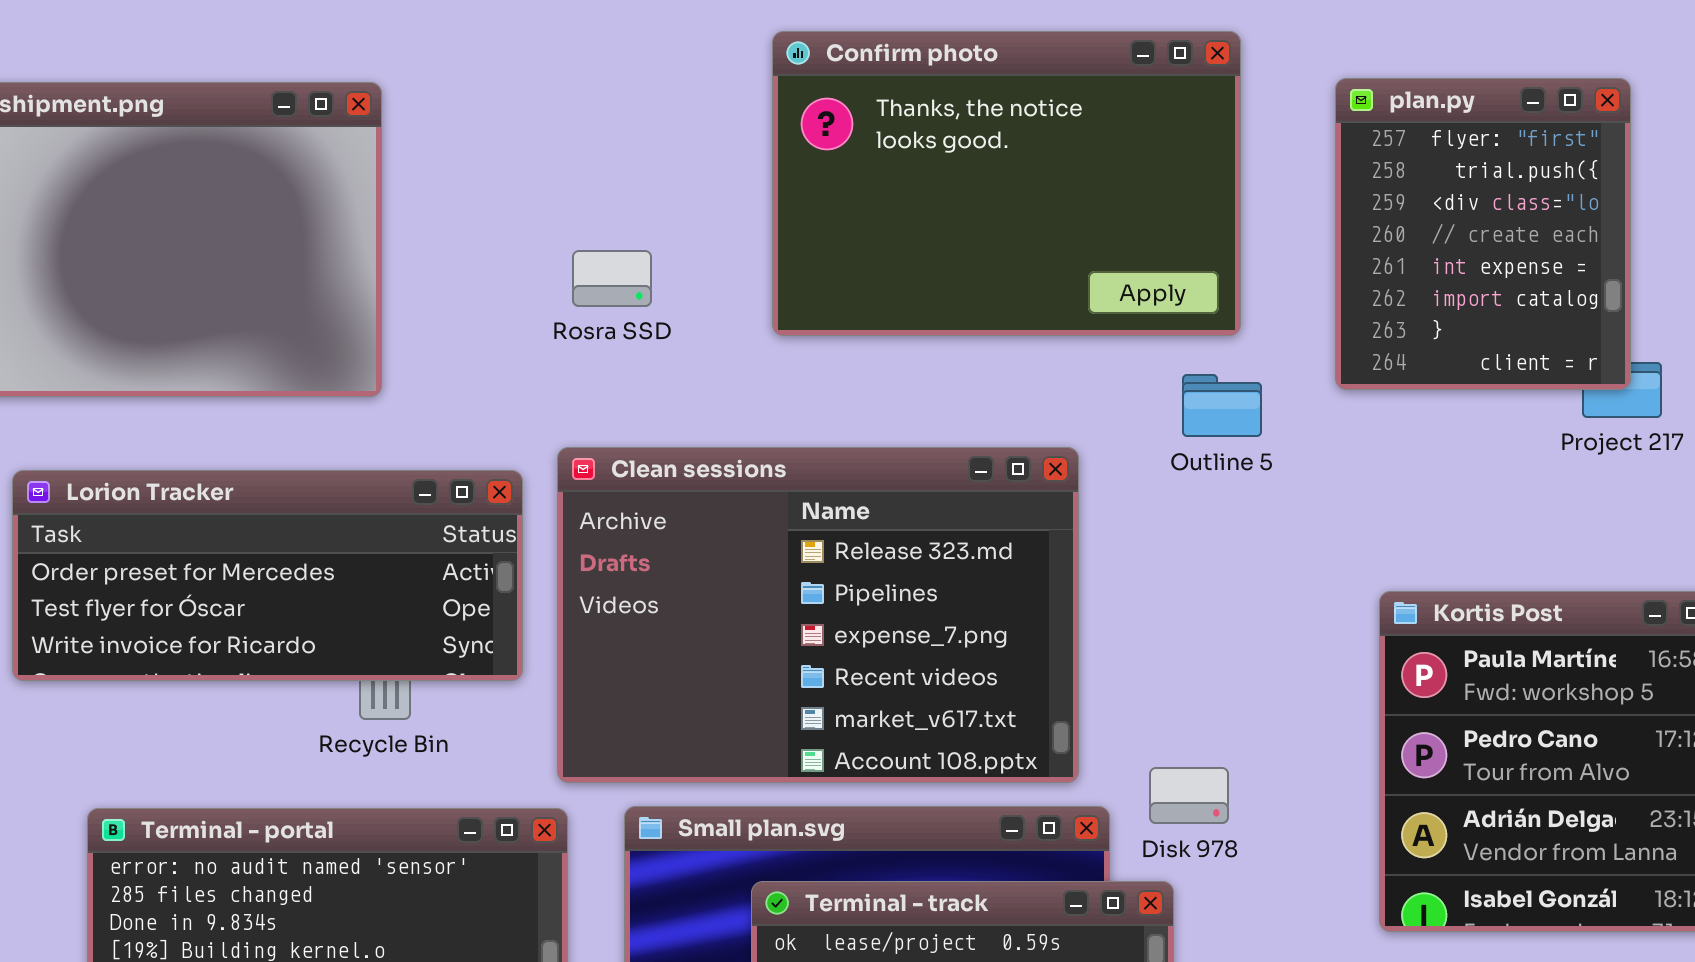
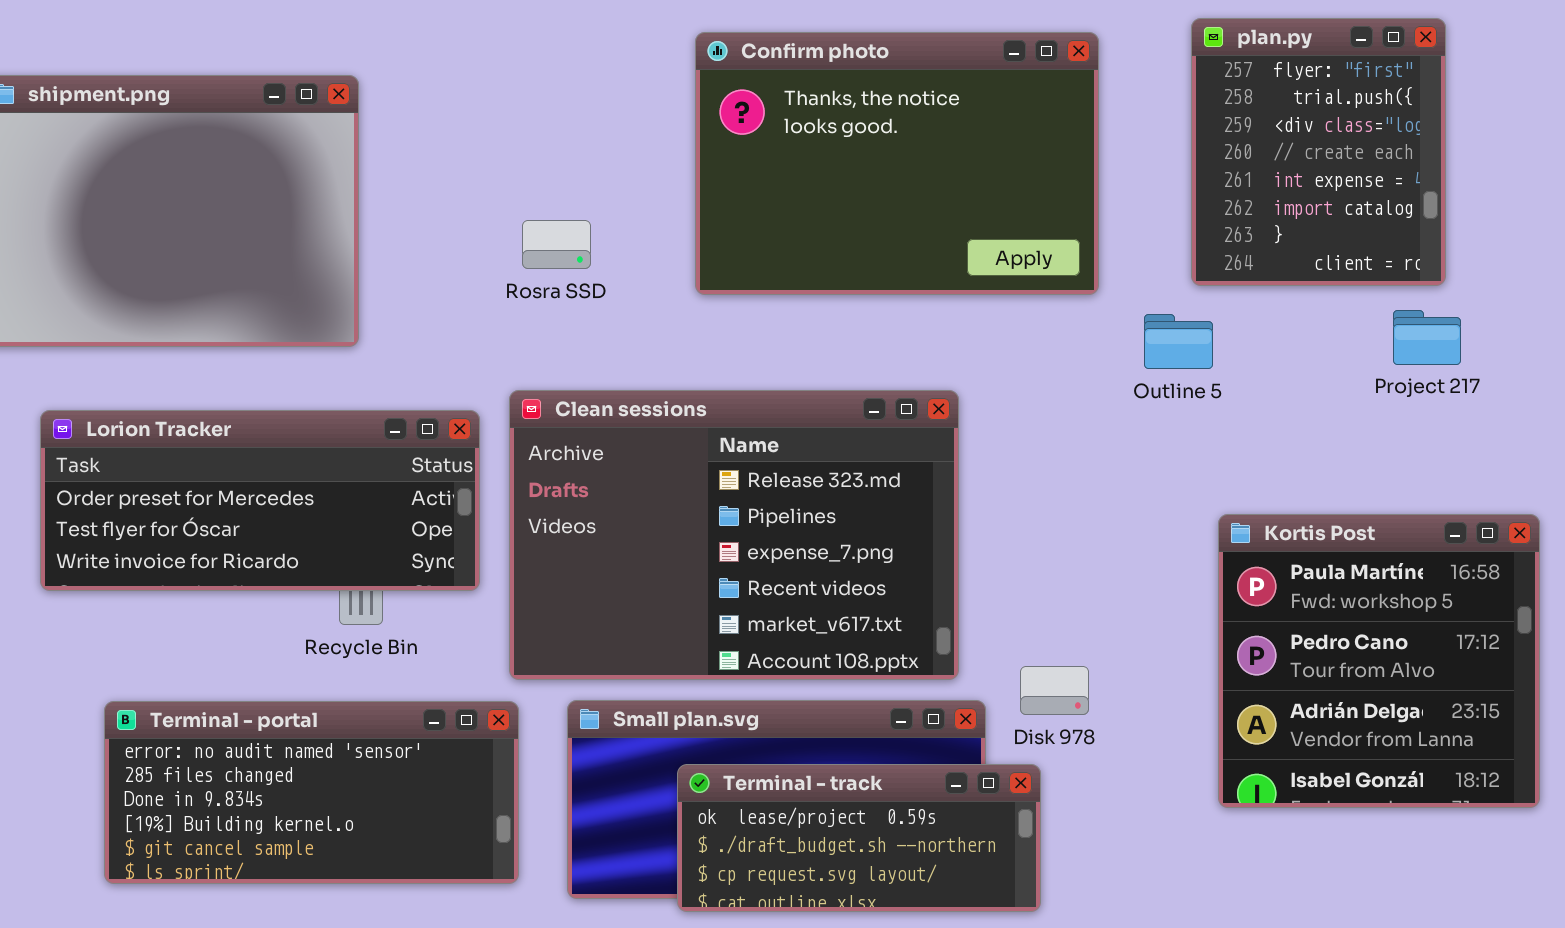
plan.py: [1335,78,1631,390] -> [1191,18,1446,286], moved
Outline 5: [1182,374,1262,437] -> [1144,314,1213,369], moved

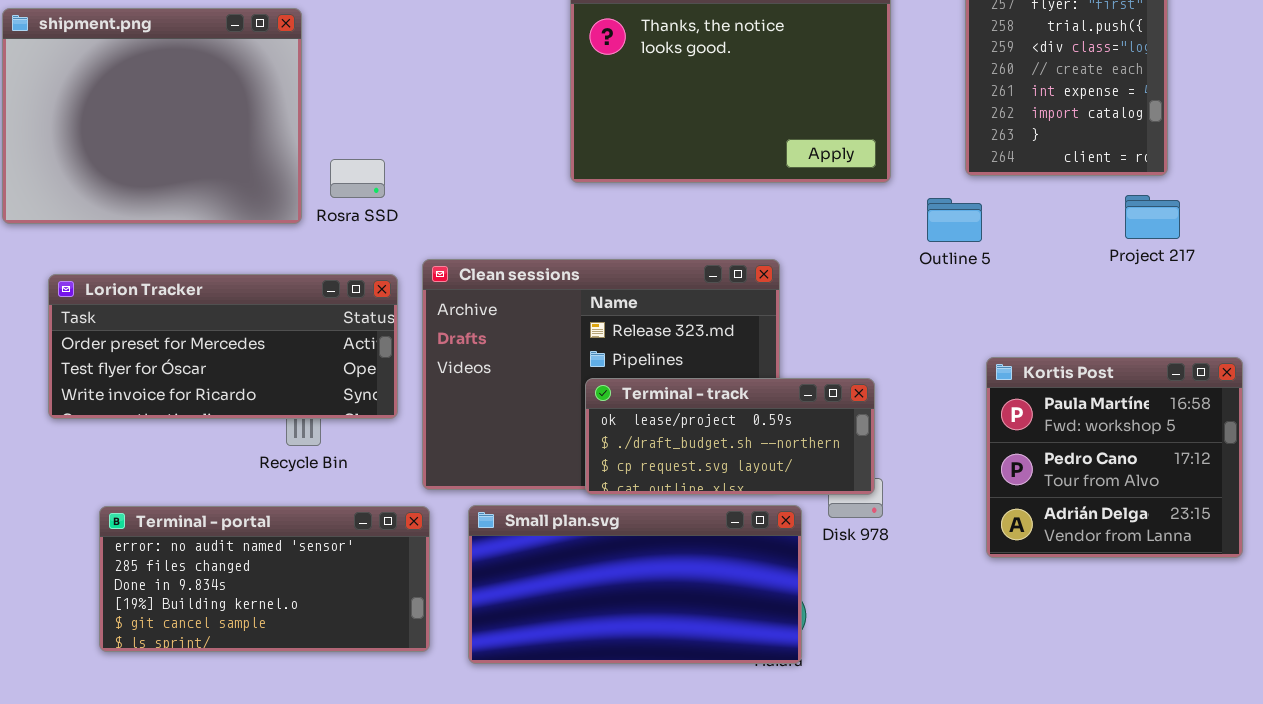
Rosra SSD: [522,220,591,269] -> [330,159,385,198], moved
Kortis Post: [1218,514,1540,808] -> [986,357,1243,558], resized
Terminal - track: [677,764,1041,912] -> [585,378,875,495], moved

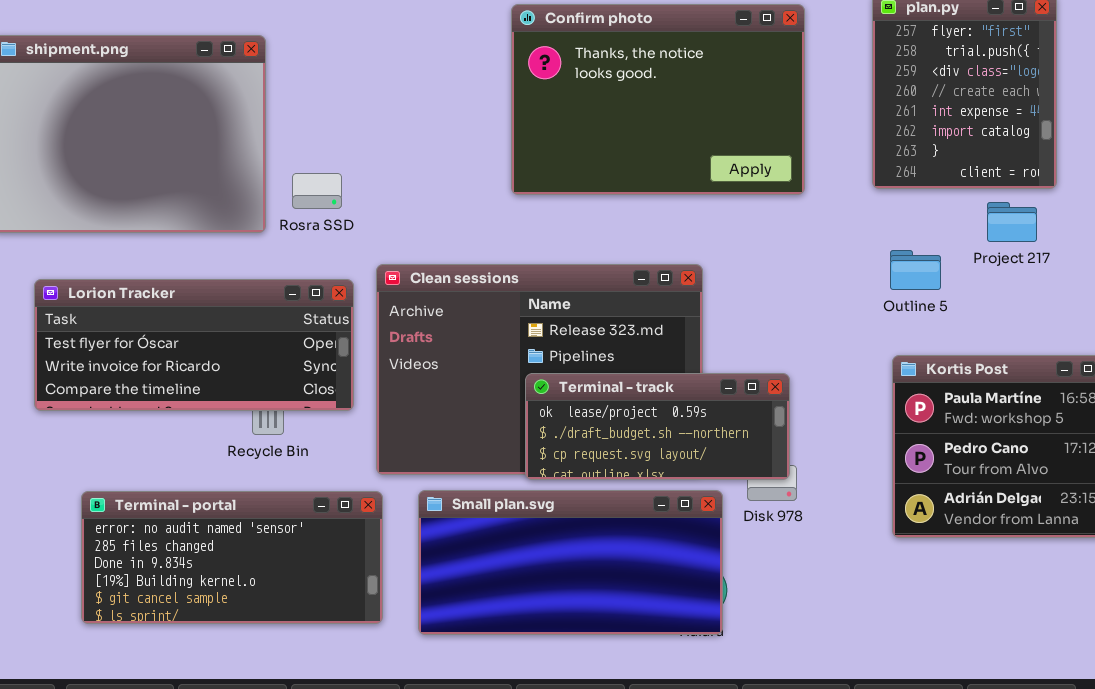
Project 217: [1125,195,1180,239] -> [987,202,1037,242], moved
Outline 5: [927,198,982,242] -> [890,250,941,290], moved
Lorion Tracker: [48,274,398,419] -> [34,279,354,411], scrolled down 1 row

